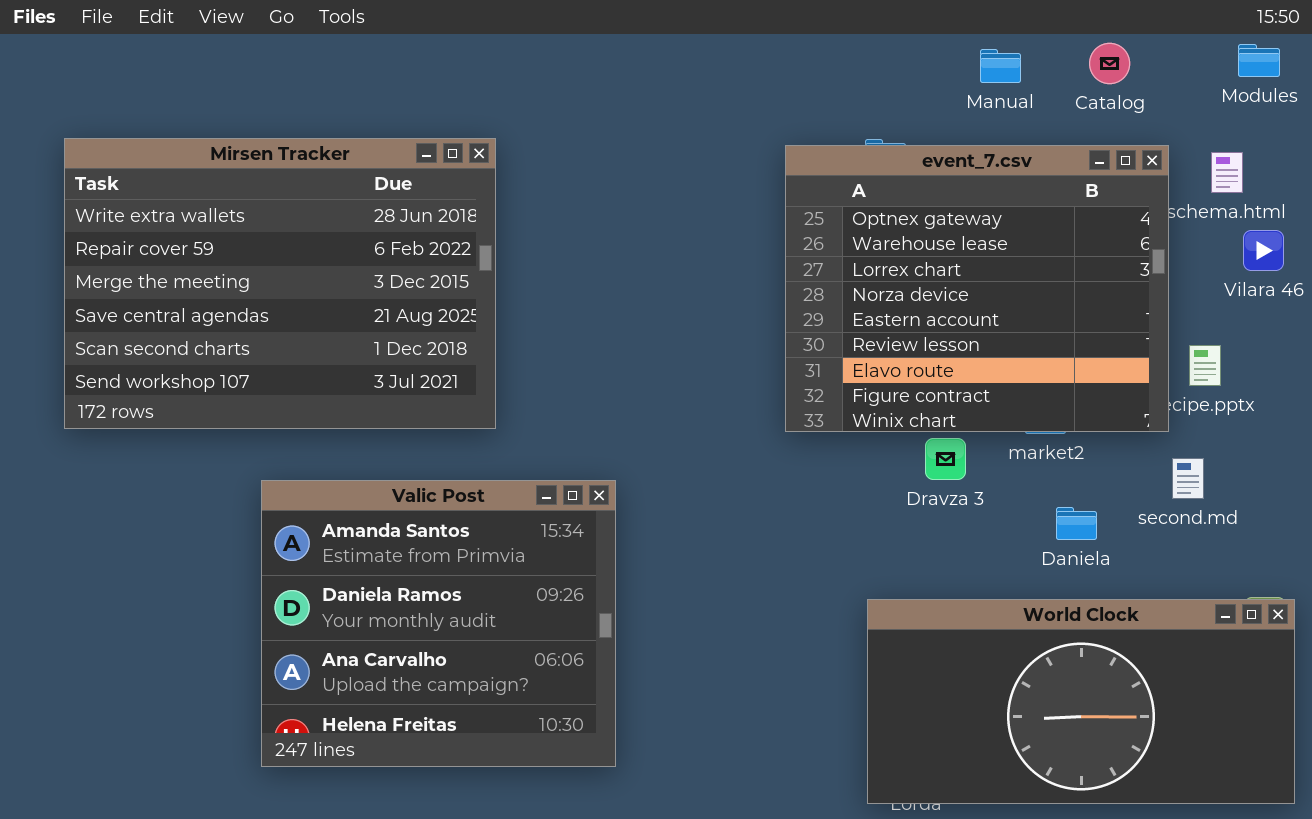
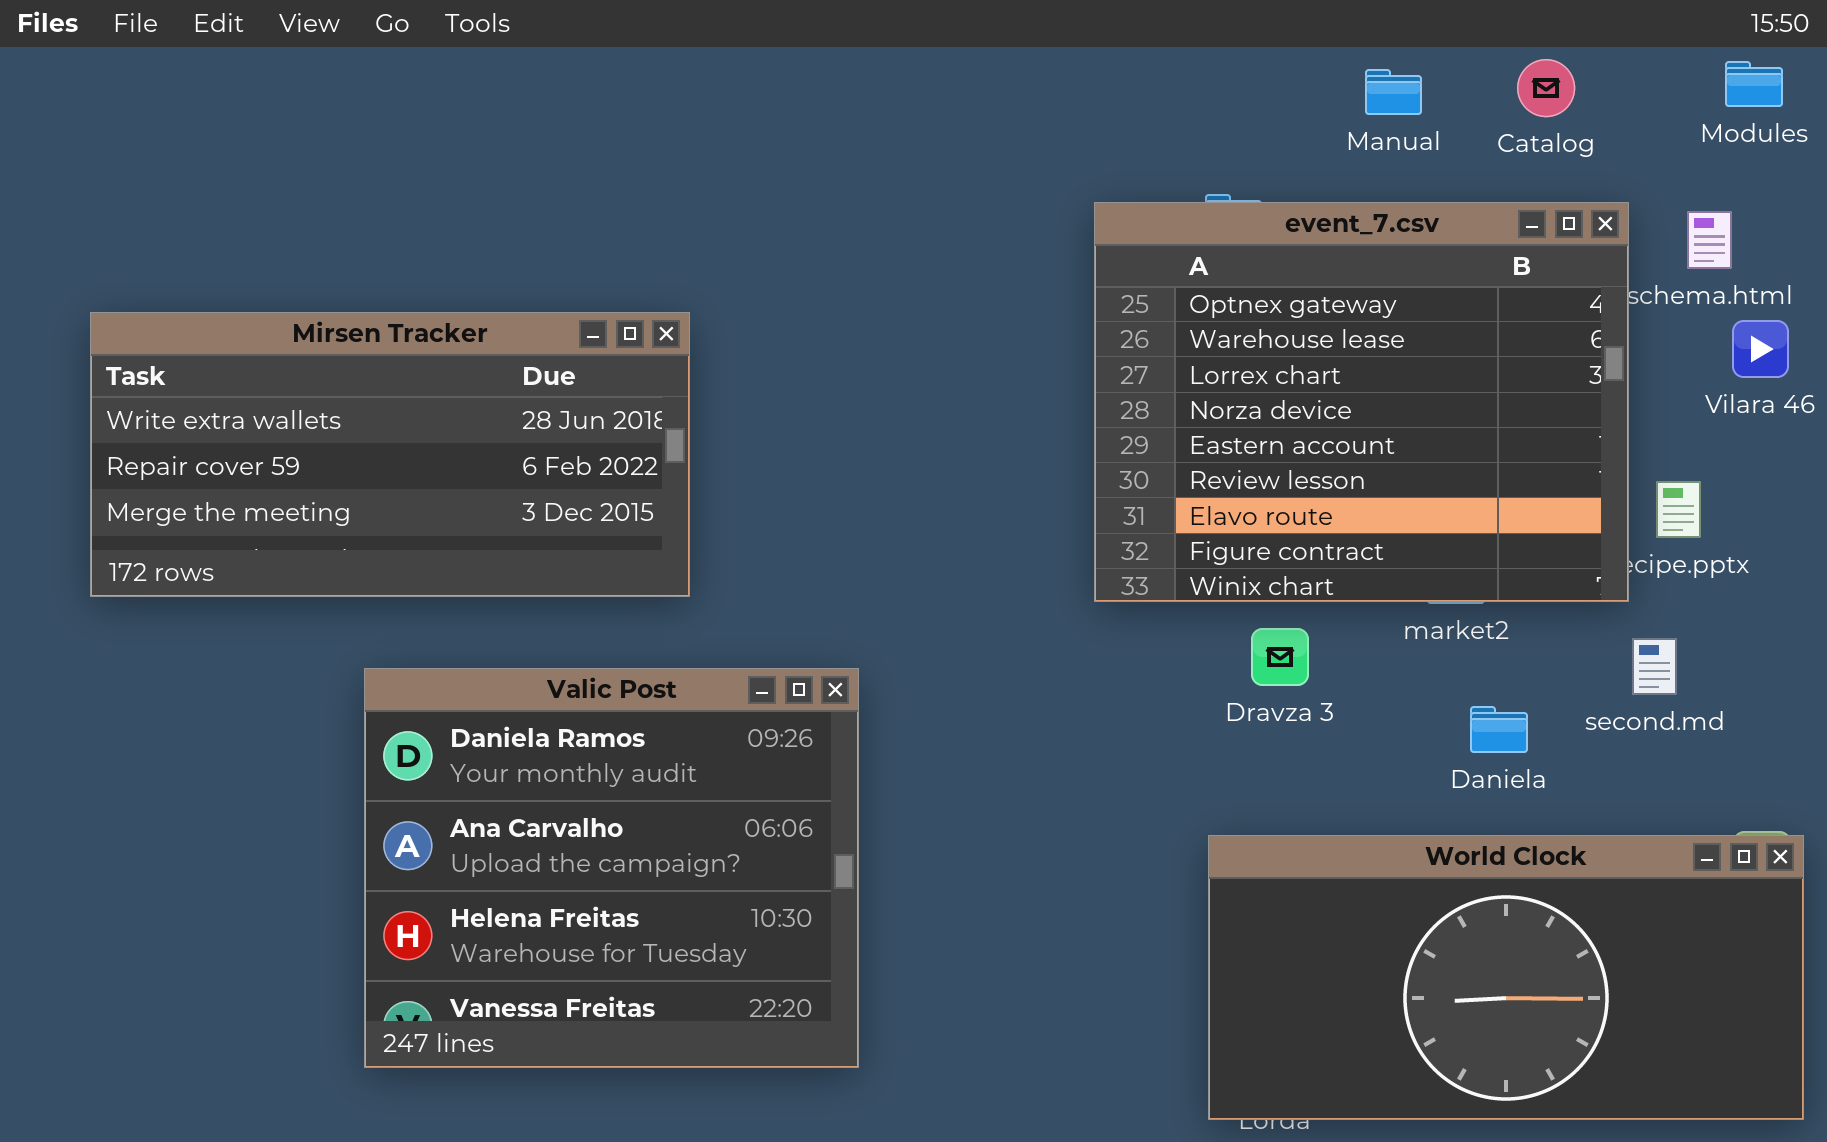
Mirsen Tracker: [64,138,496,429] -> [90,312,690,597], resized
Dravza 3: [925,438,966,480] -> [1251,628,1309,686], moved
Valic Post: [261,480,616,767] -> [364,668,859,1068], scrolled down 1 row

